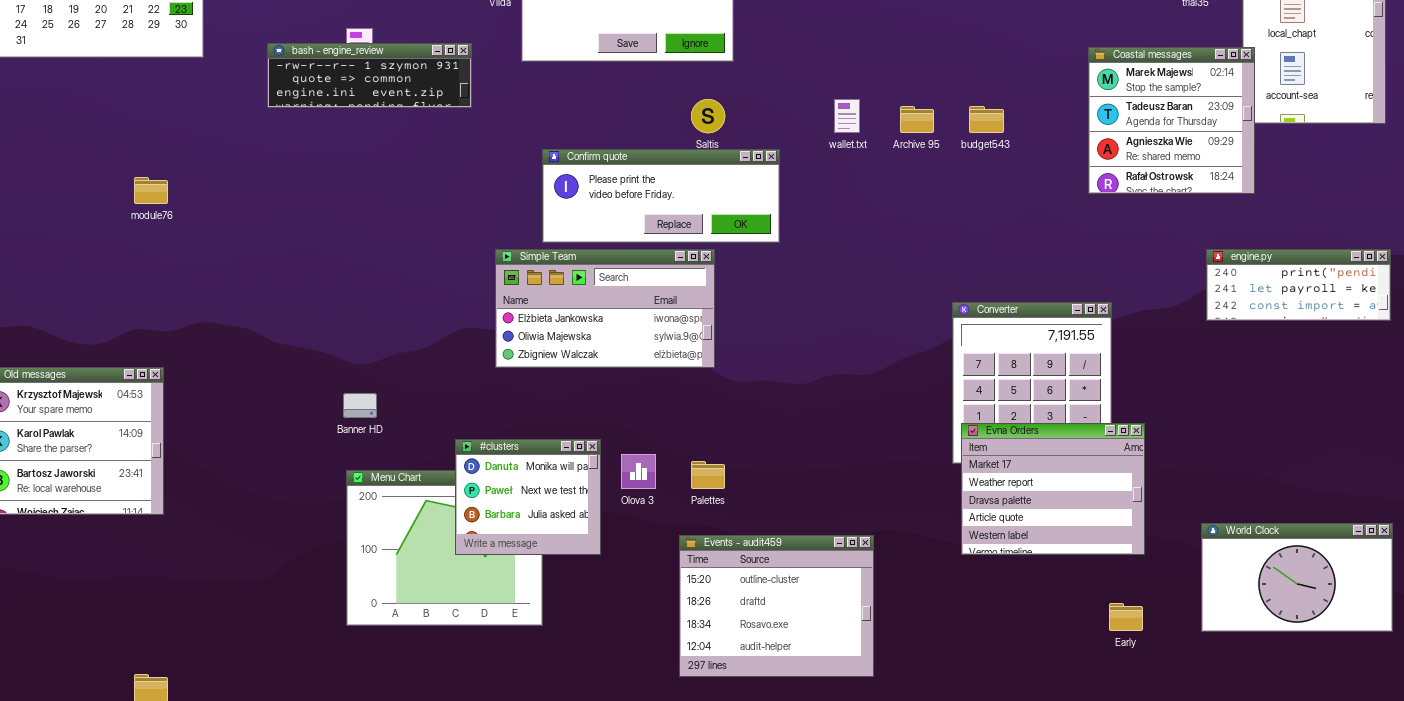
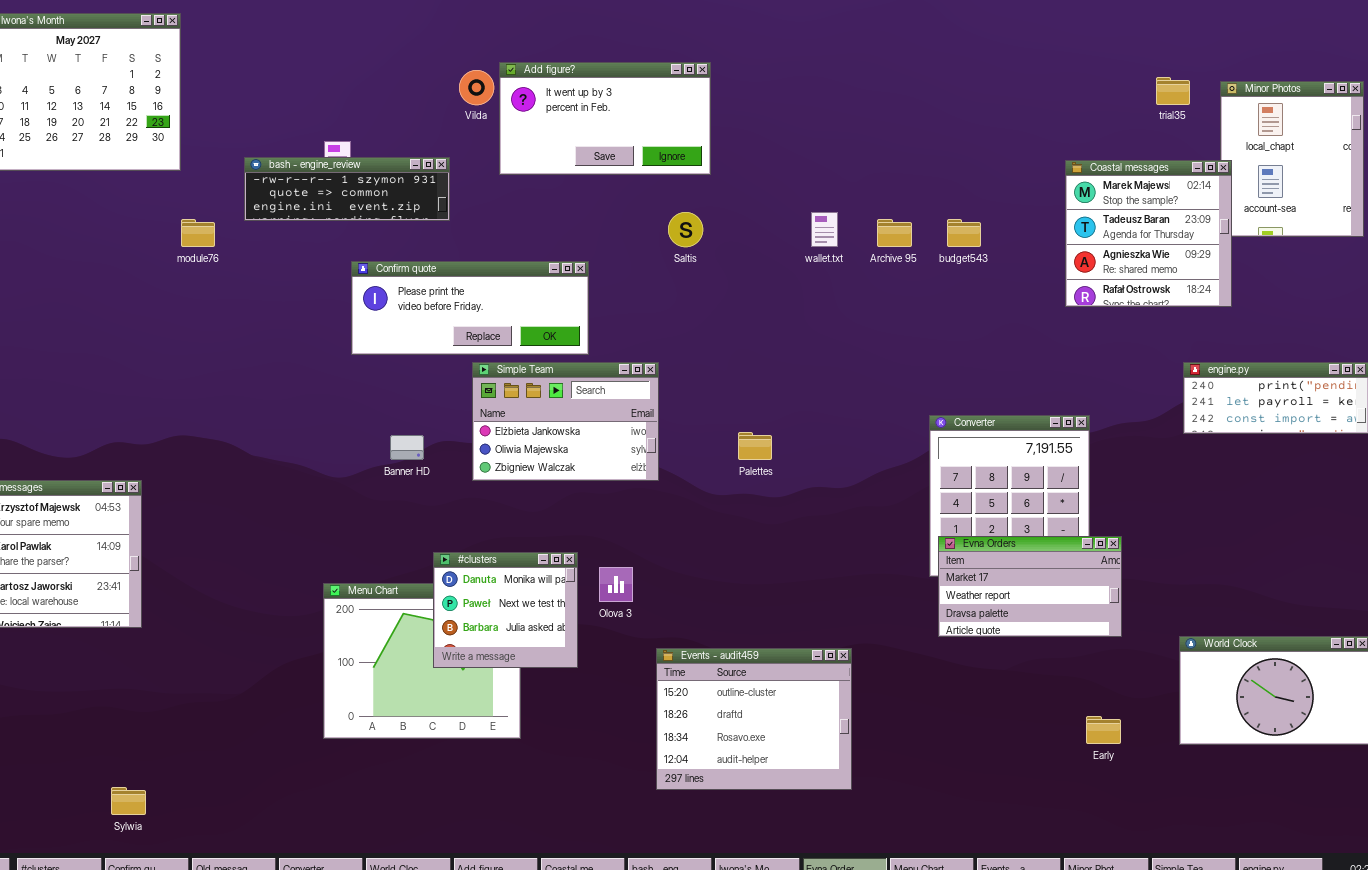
Confirm quote: [542,149,780,243] -> [351,261,589,355], moved
module76: [134,177,168,204] -> [181,219,215,247], moved
Simple Team: [495,249,715,368] -> [472,362,659,481], resized
Banner HD: [343,393,377,418] -> [390,435,424,460], moved
Evna Orders: [961,423,1145,555] -> [938,536,1122,637], resized
Palettes: [691,461,725,489] -> [738,432,772,460], moved

